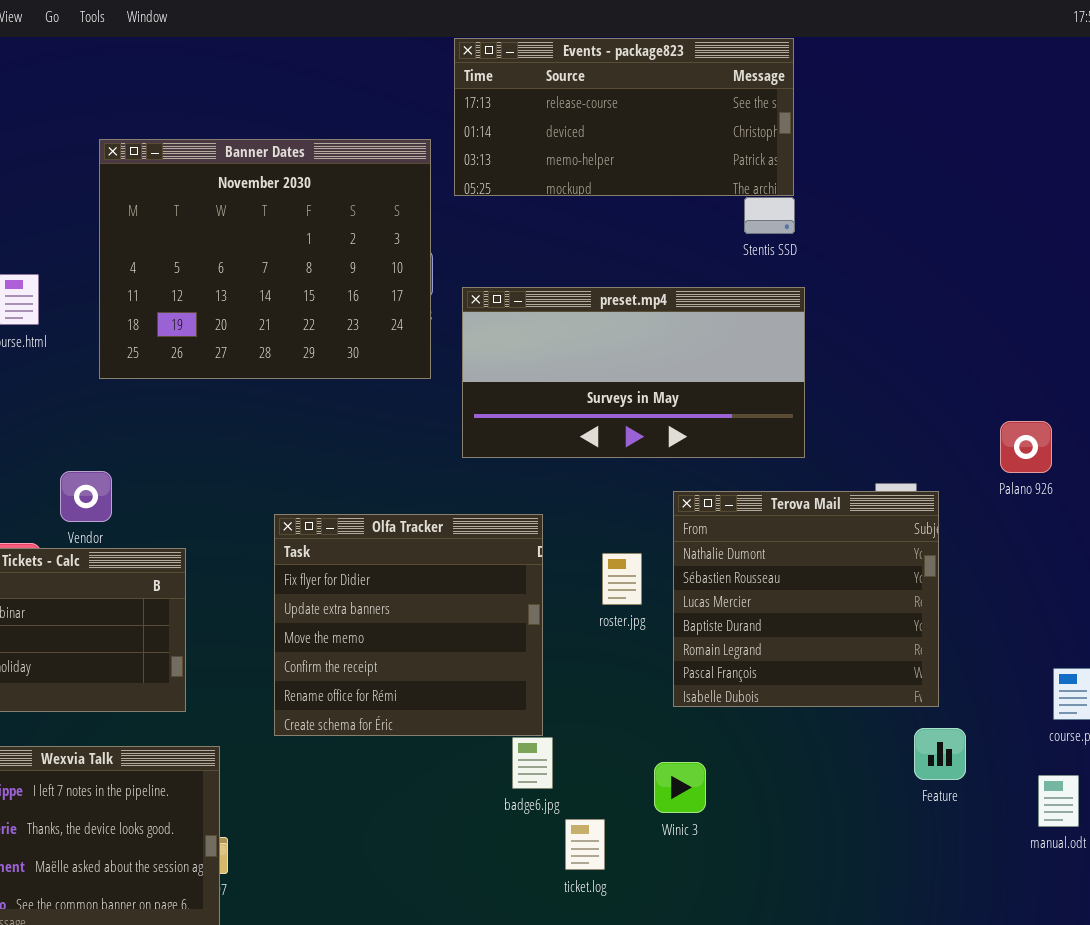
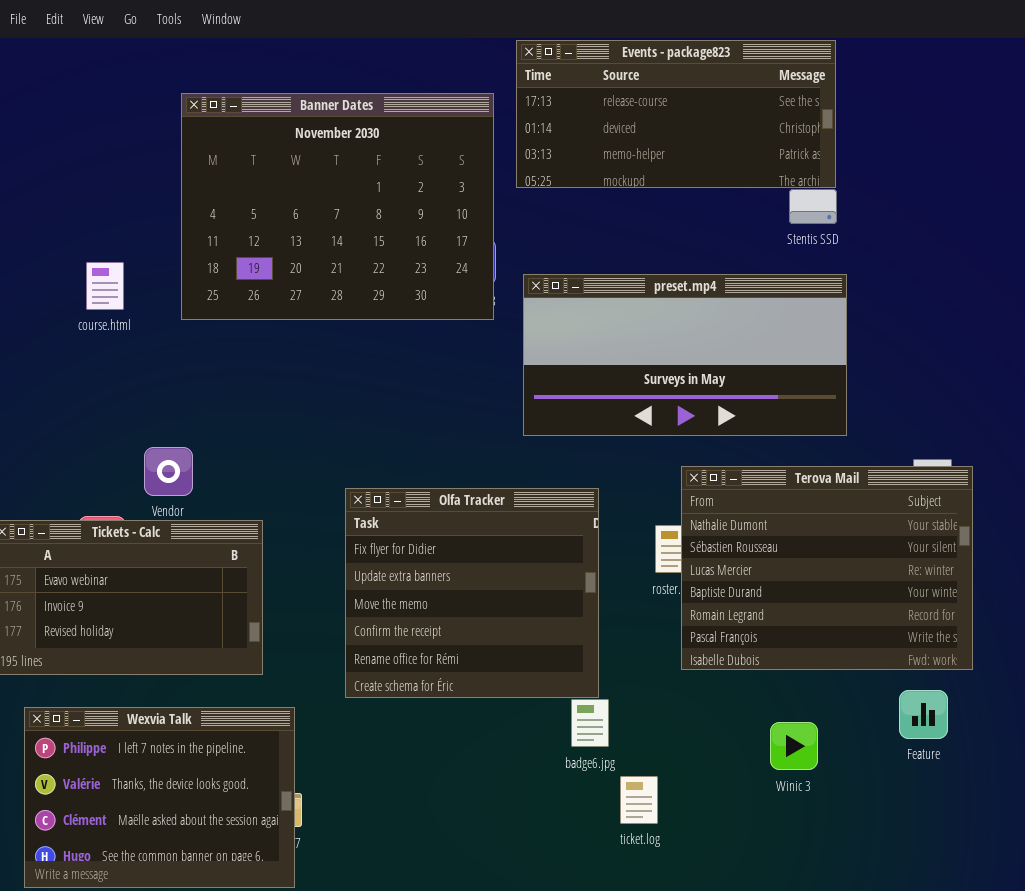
Banner Dates: [99,139,431,379] -> [181,93,494,320], moved
Terova Mail: [673,491,939,707] -> [681,466,973,670], resized
Feature: [914,728,966,780] -> [899,690,948,739], moved
Winic 3: [654,762,706,813] -> [770,722,818,770], moved

